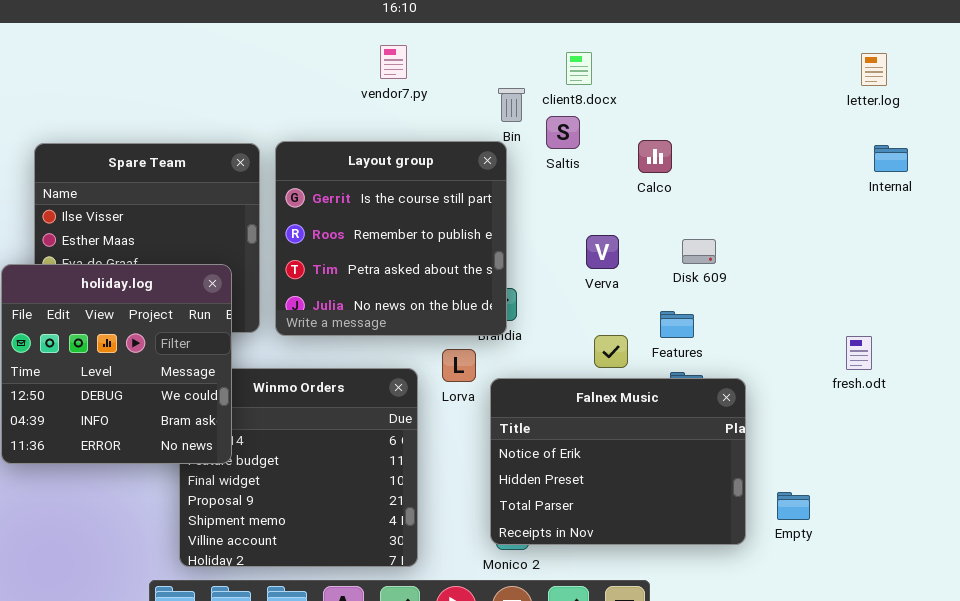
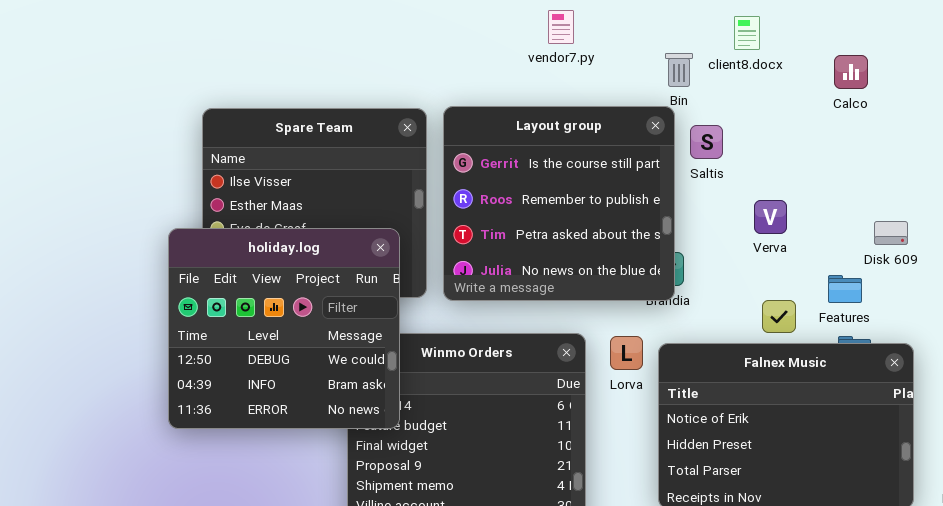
Saltis: [546,116,580,149] -> [690,125,723,159], moved
Calco: [638,140,672,173] -> [834,55,868,89], moved
Disk 609: [682,239,716,264] -> [874,221,908,245], moved
Lorva: [442,349,476,382] -> [610,336,643,370], moved

